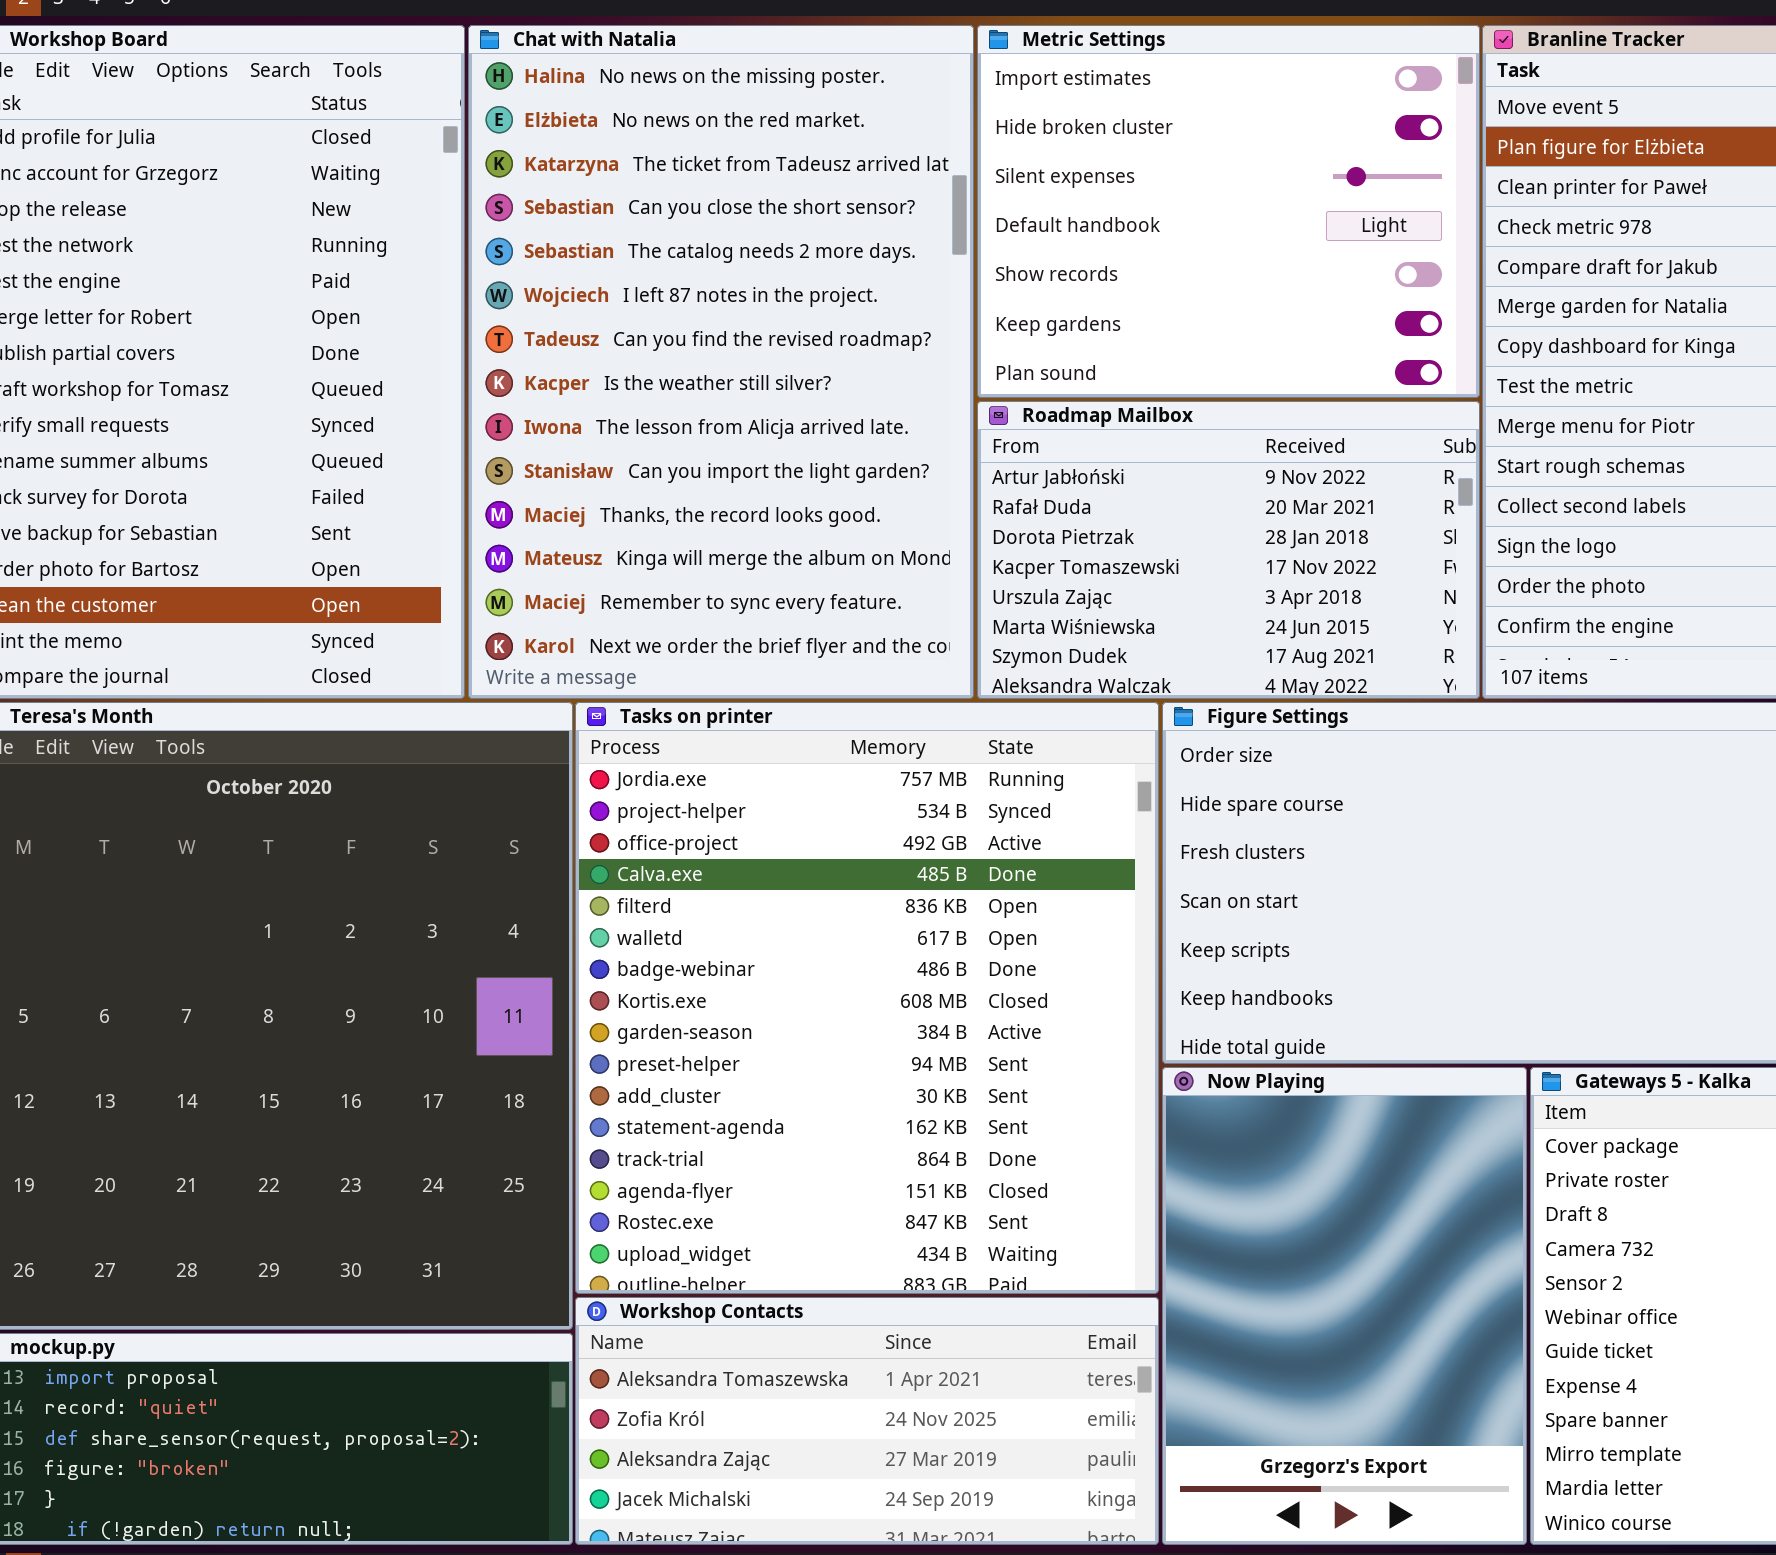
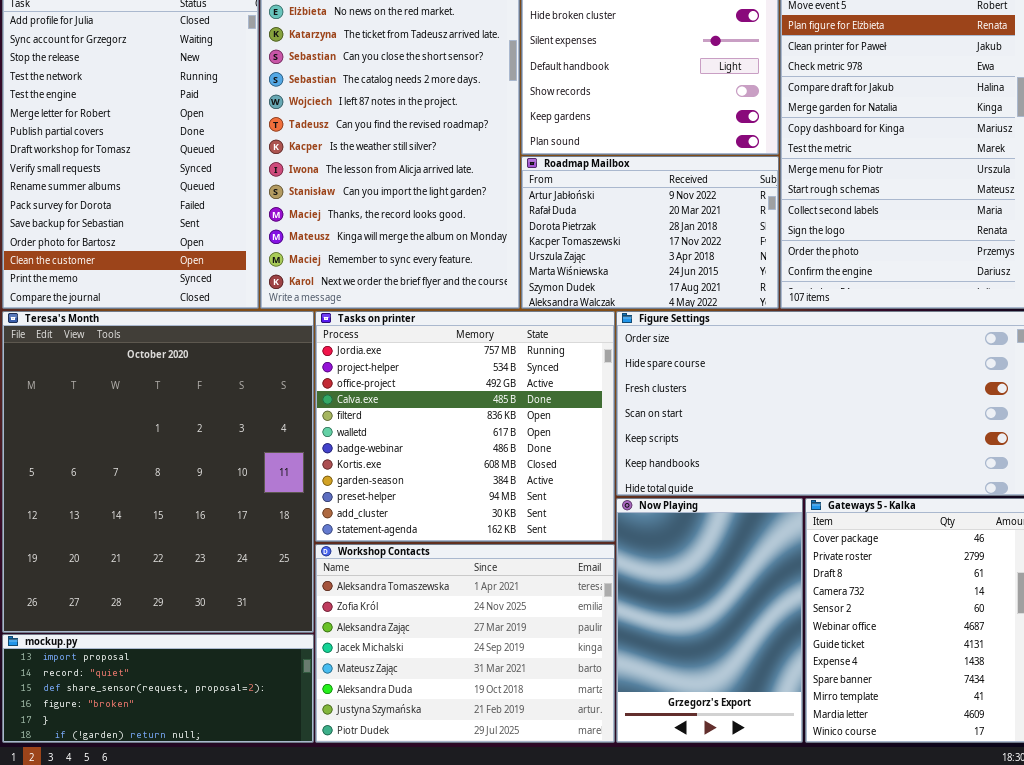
Tasks on printer: [575,702,1159,1294] -> [315,311,615,542], resized
Workshop Contacts: [575,1297,1159,1545] -> [315,544,615,743], resized

